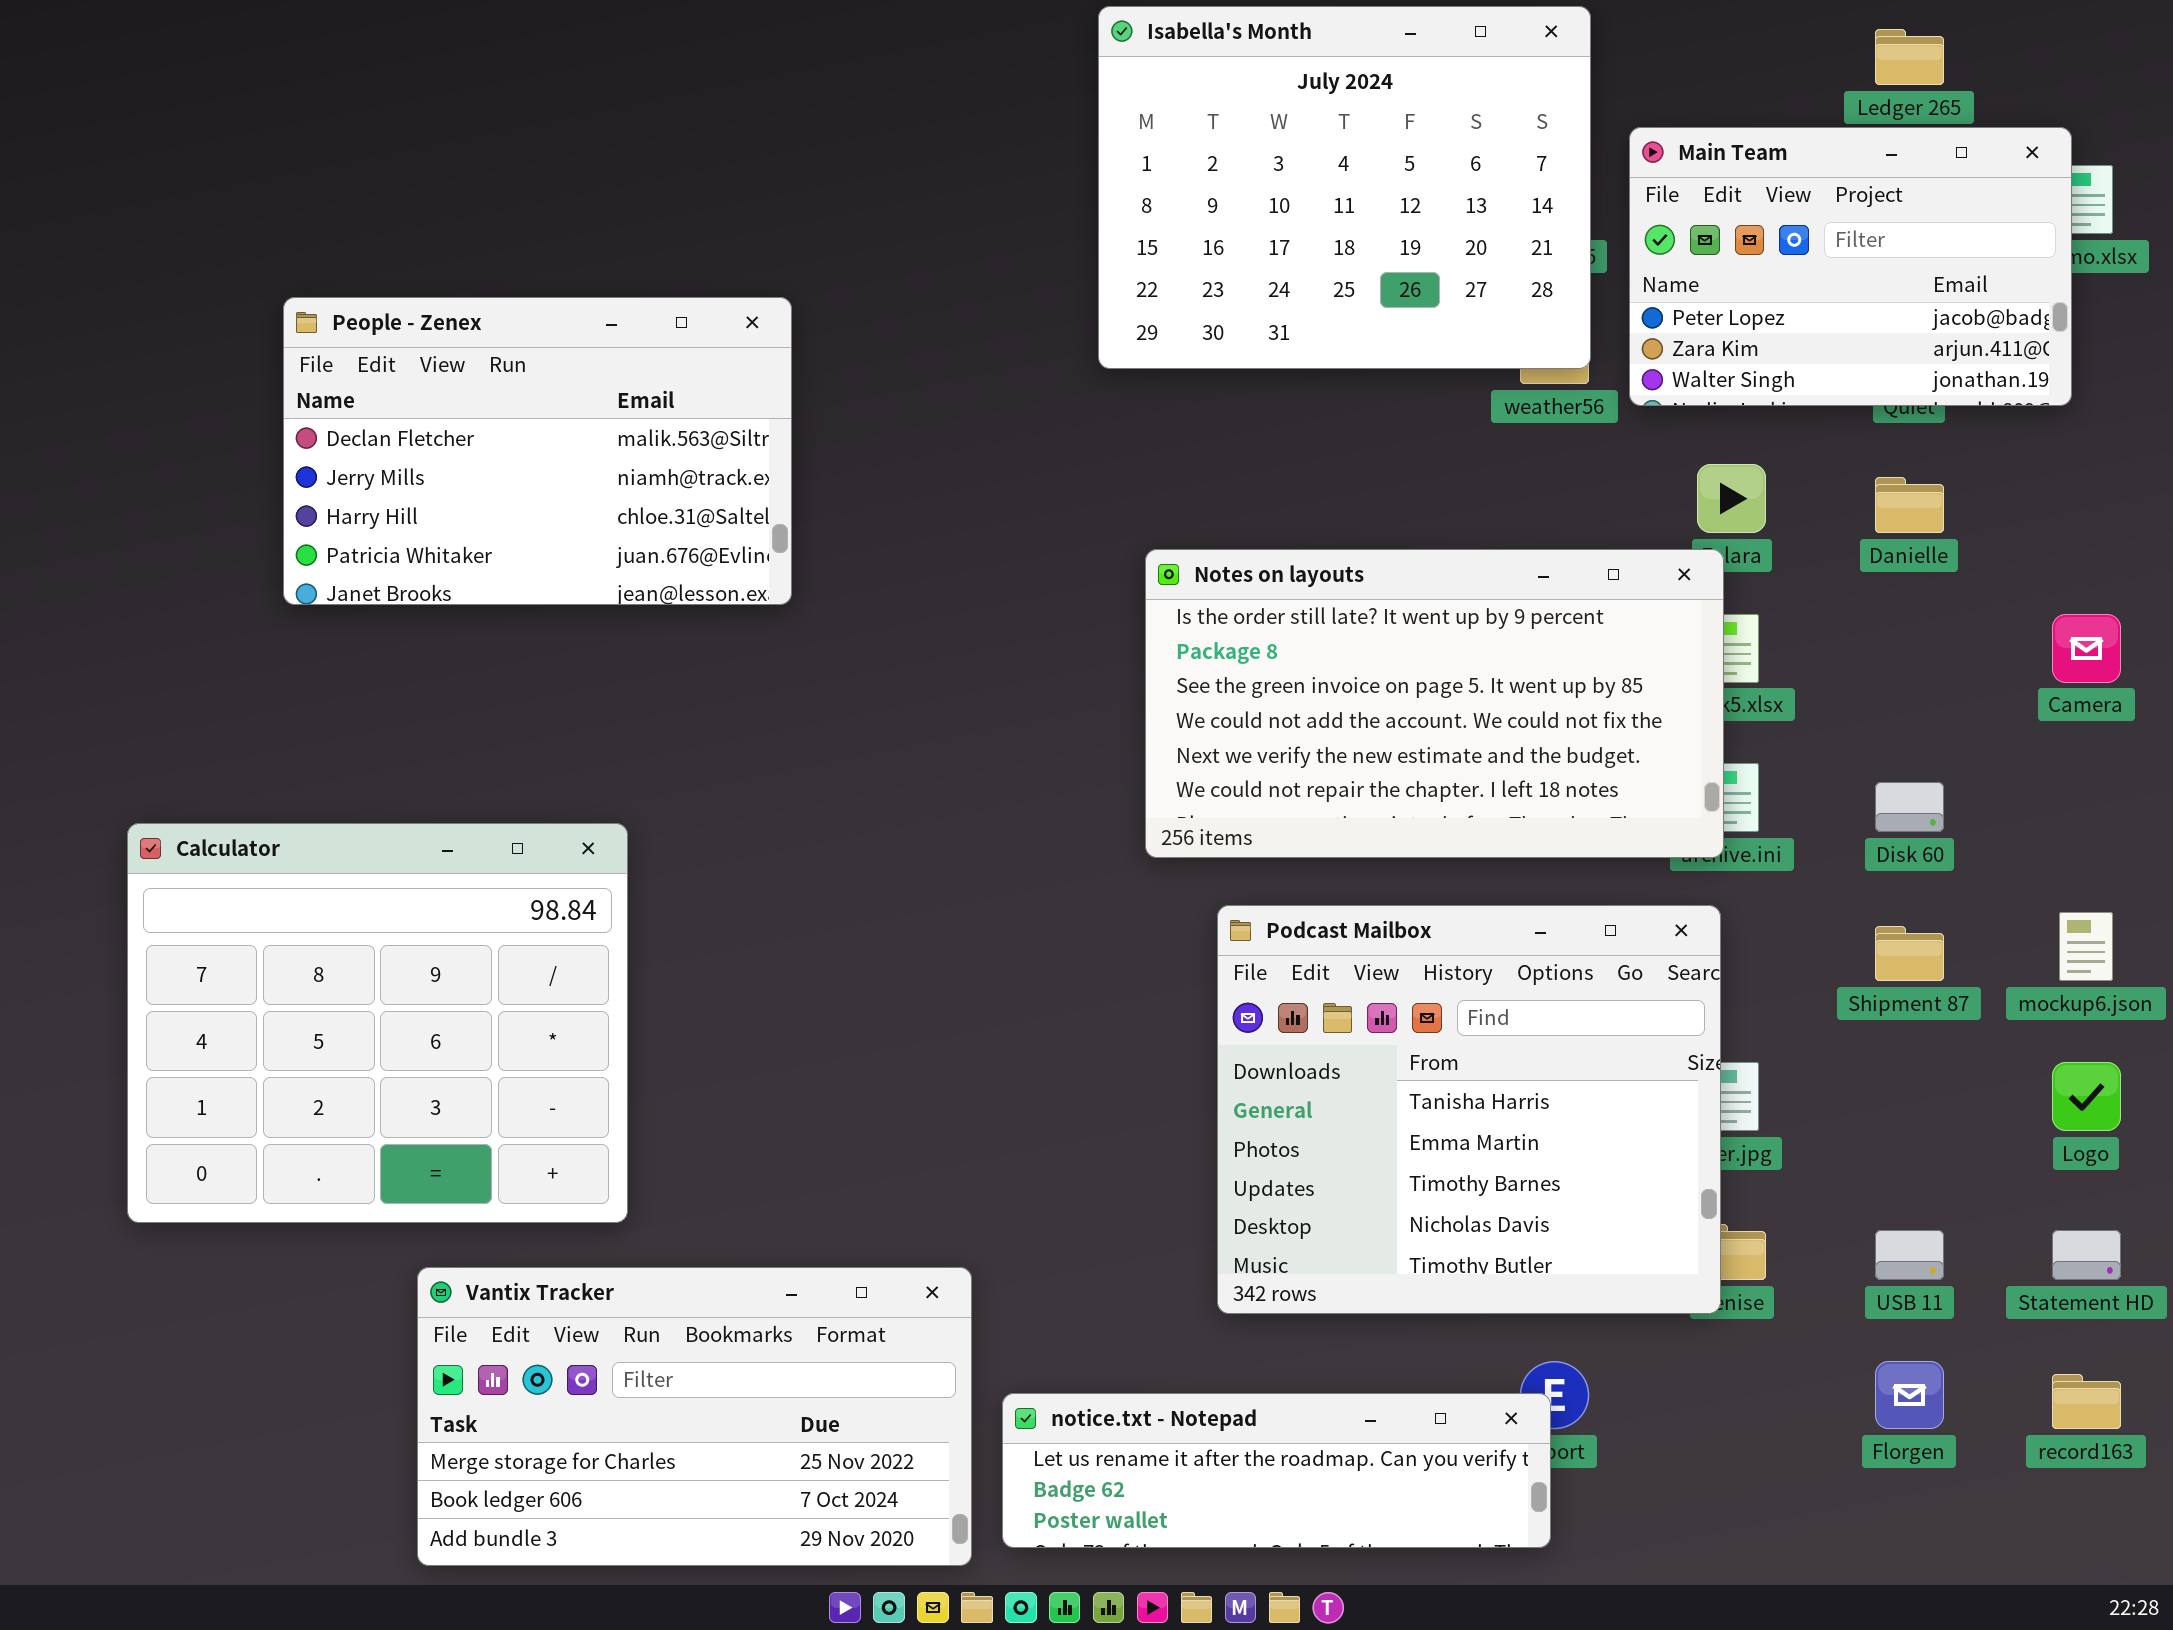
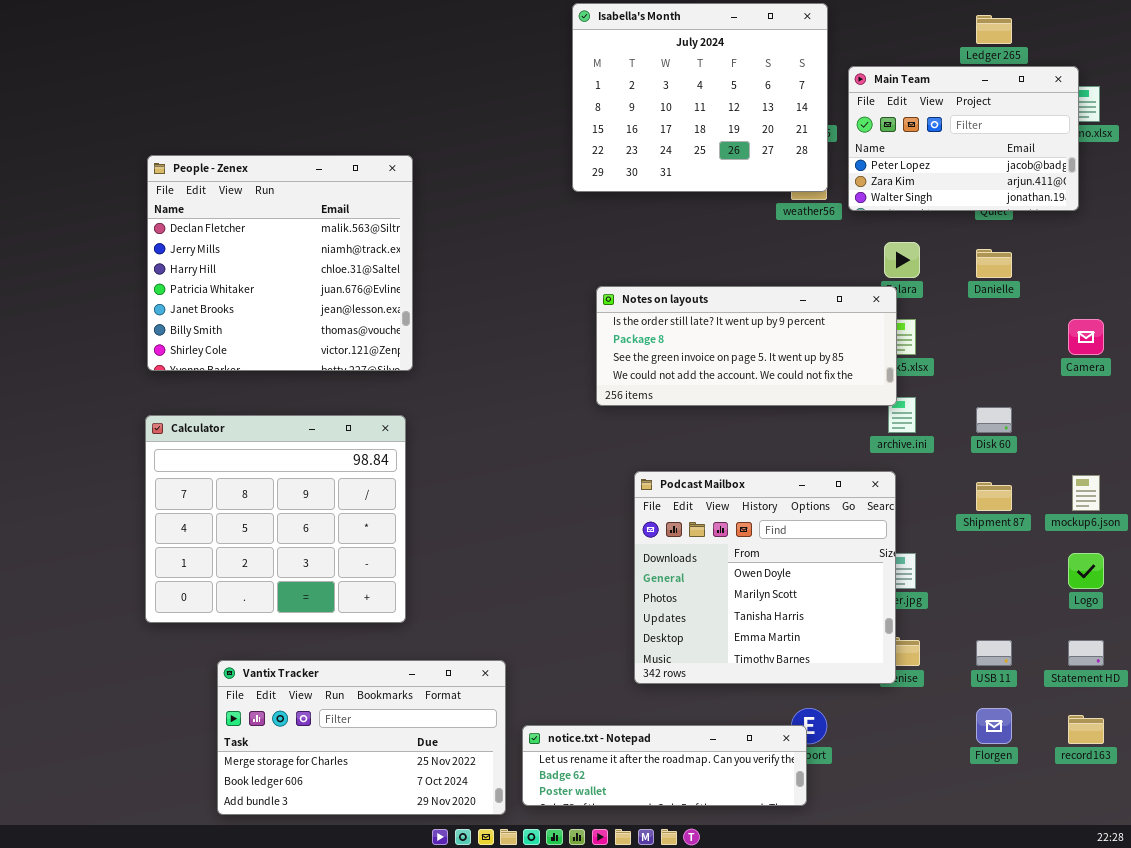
People - Zenex: [283,297,792,605] -> [147,155,413,371], resized
Notes on layouts: [1145,549,1724,858] -> [596,286,897,406], resized
Calculator: [127,823,628,1223] -> [145,415,406,623], moved
Podcast Mailbox: [1217,905,1721,1314] -> [634,471,896,684], scrolled up 2 rows

